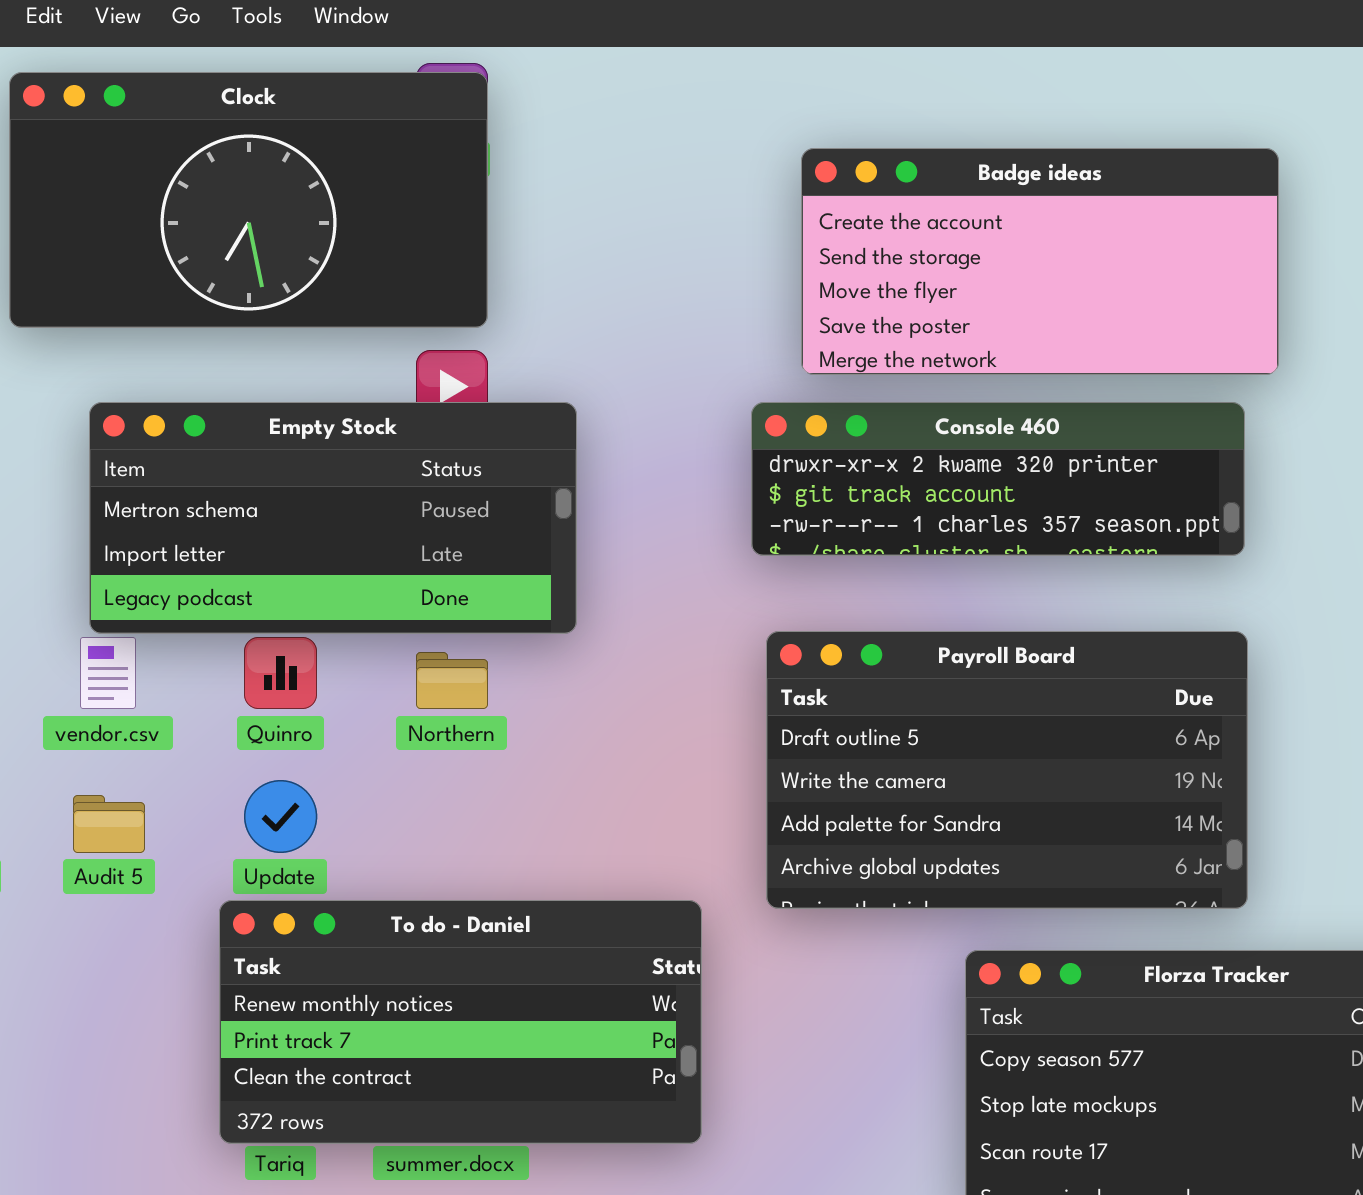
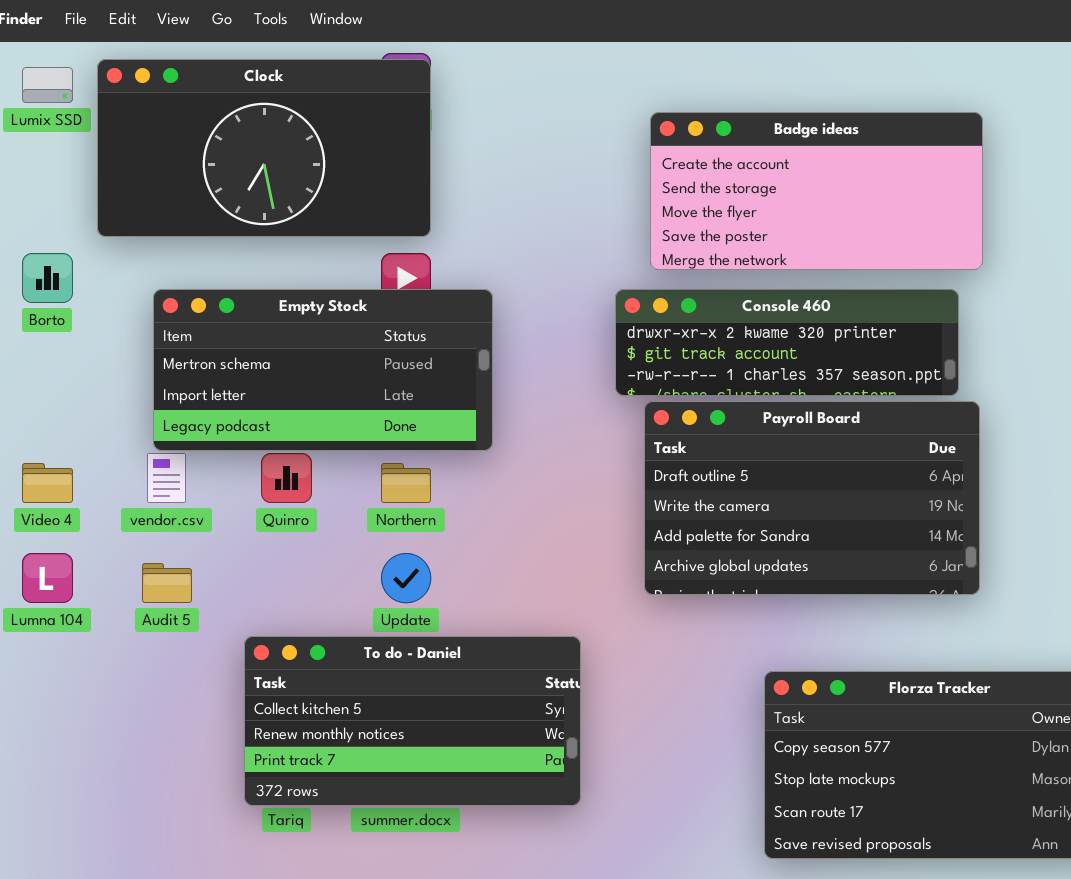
Payroll Board: [766,631,1248,909] -> [644,401,980,595], moved
Update: [244,780,317,853] -> [381,553,431,603], moved
To do - Daniel: [219,900,702,1144] -> [244,636,581,806], scrolled up 1 row

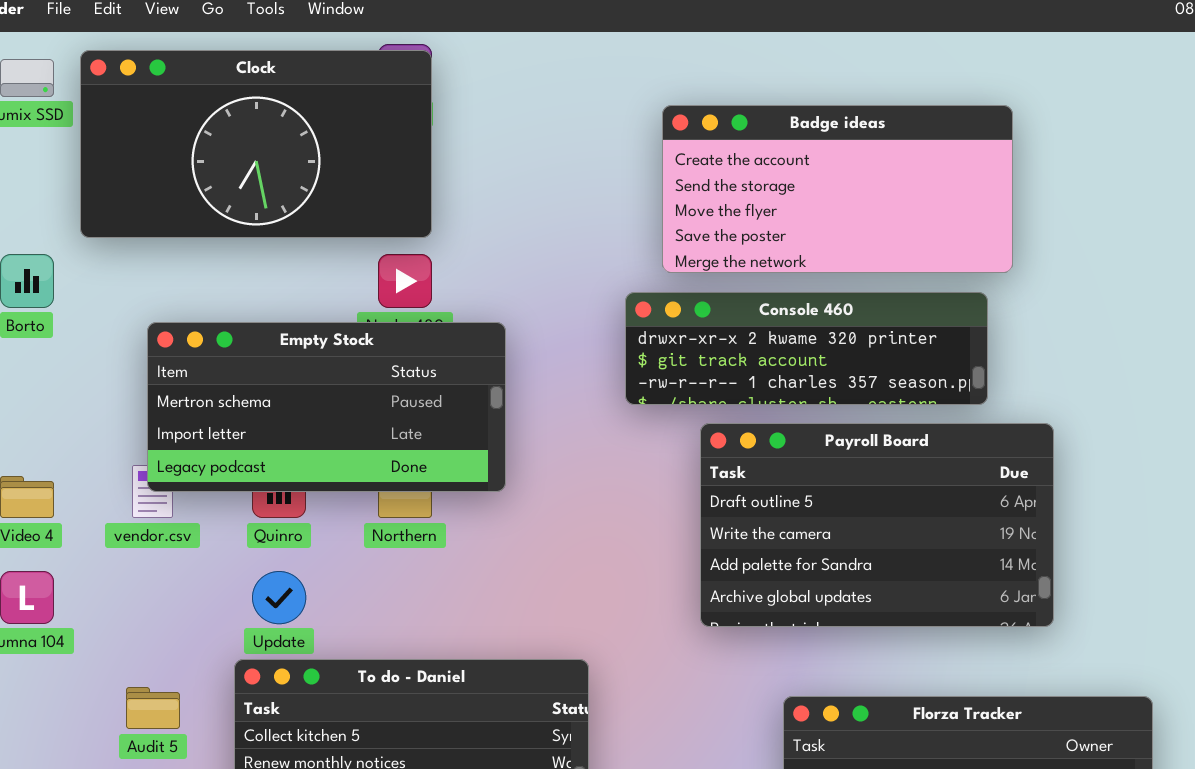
Empty Stock: [153,289,493,451] -> [147,322,506,492], moved
Payroll Board: [644,401,980,595] -> [700,423,1054,627], moved
Update: [381,553,431,603] -> [252,571,306,624], moved
Audit 5: [142,563,192,603] -> [126,687,180,729], moved

